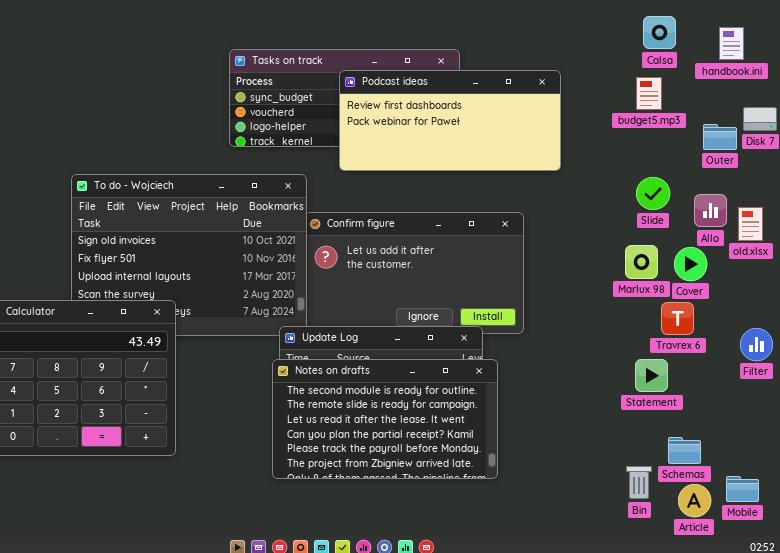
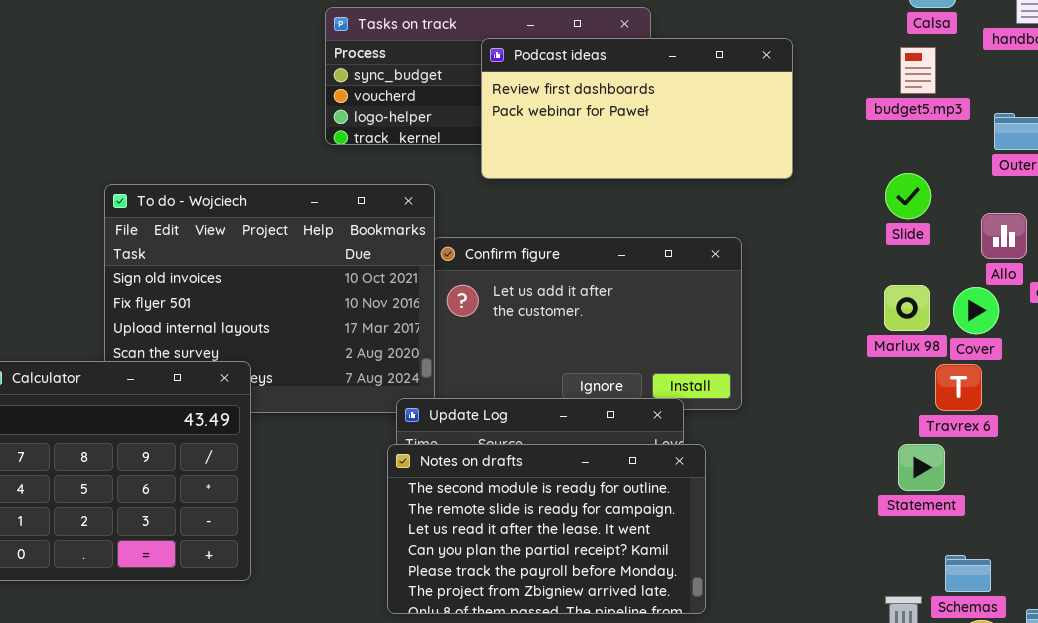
Slide: [636,177,670,210] -> [885,173,931,219], moved

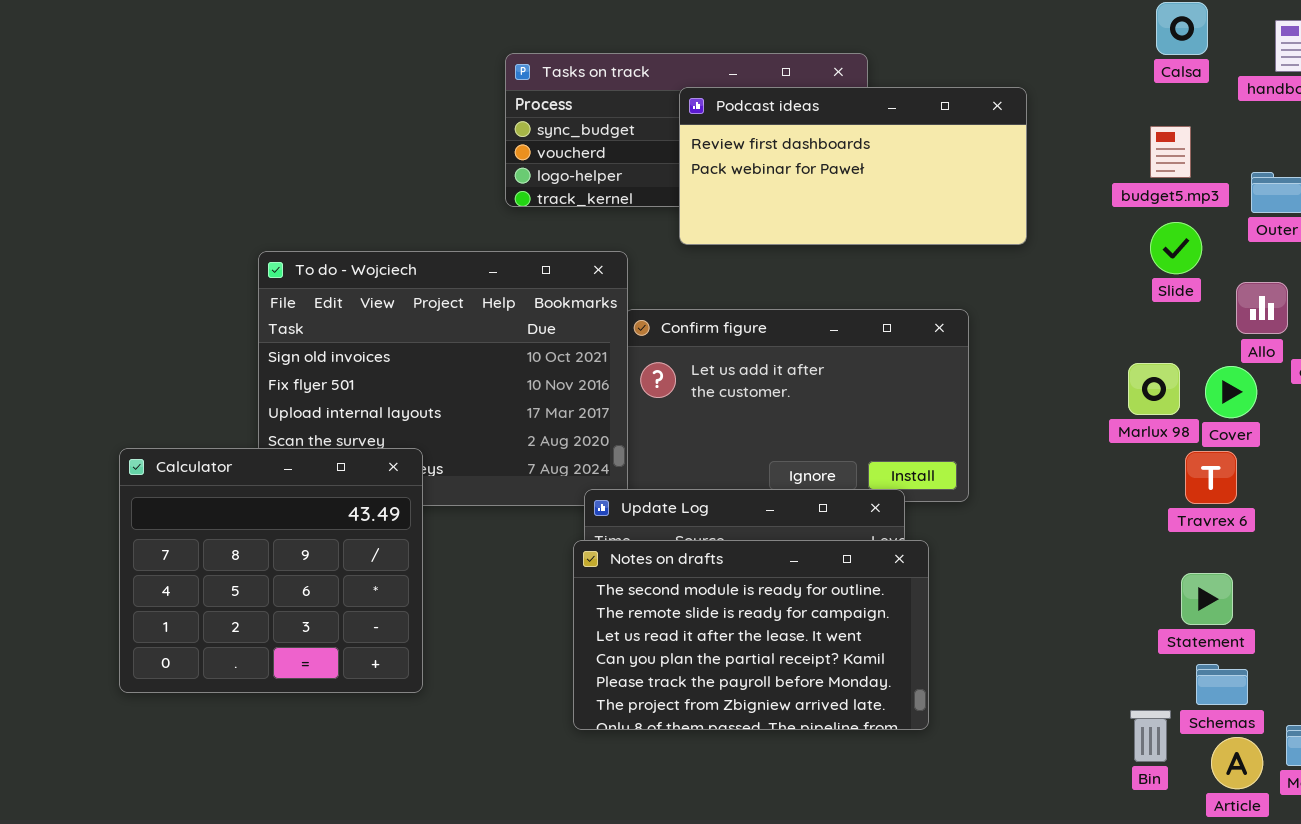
budget5.mp3: [900,47,936,94] -> [1150,126,1191,178], moved
Slide: [885,173,931,219] -> [1150,222,1202,274], moved
Statement: [898,444,945,491] -> [1181,573,1233,625], moved

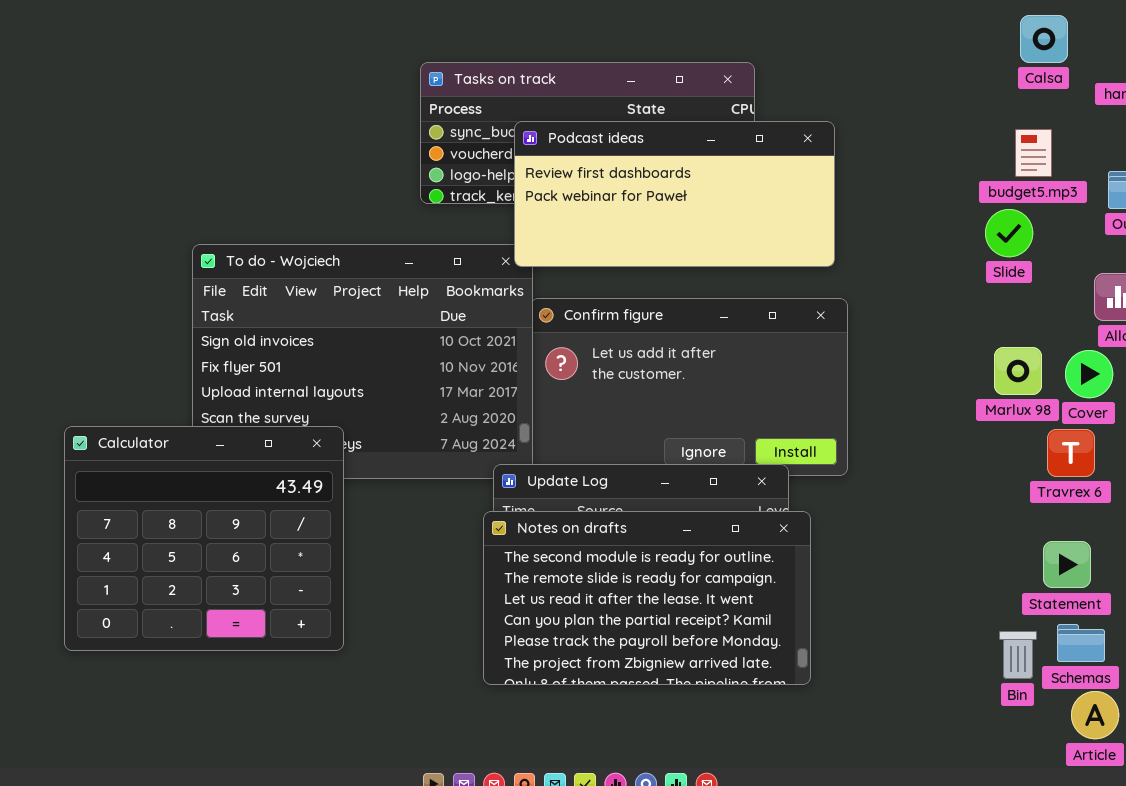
Podcast ideas: [679,87,1027,245] -> [514,121,835,267], moved
Slide: [1150,222,1202,274] -> [985,209,1033,257], moved
Bin: [1130,710,1171,762] -> [999,631,1037,679], moved

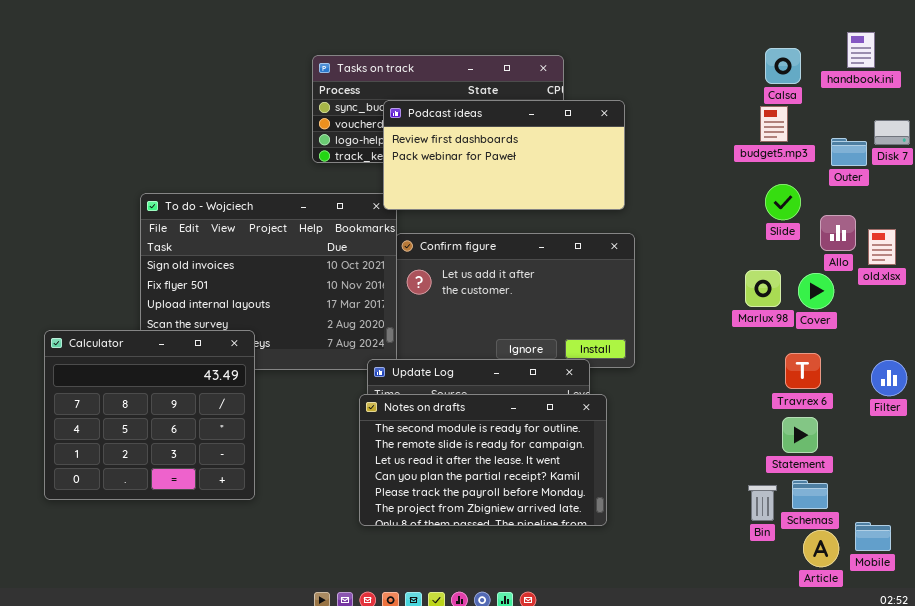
Calsa: [1020,15,1068,63] -> [765,48,801,84], moved
Slide: [985,209,1033,257] -> [765,184,801,220], moved
Travrex 6: [1047,429,1095,477] -> [785,353,821,389], moved

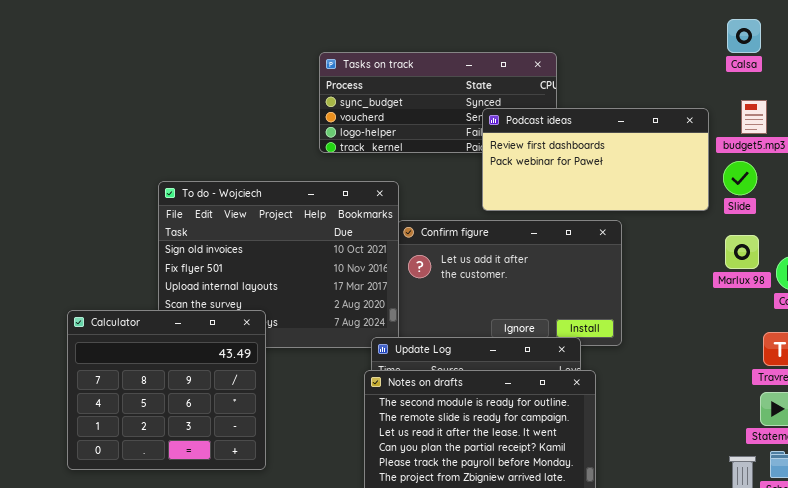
Calsa: [765,48,801,84] -> [727,19,761,53], moved
Podcast ideas: [383,100,625,210] -> [482,108,709,211], moved
Slide: [765,184,801,220] -> [723,161,757,195], moved
Marlux 98: [745,270,781,307] -> [725,235,759,269], moved

